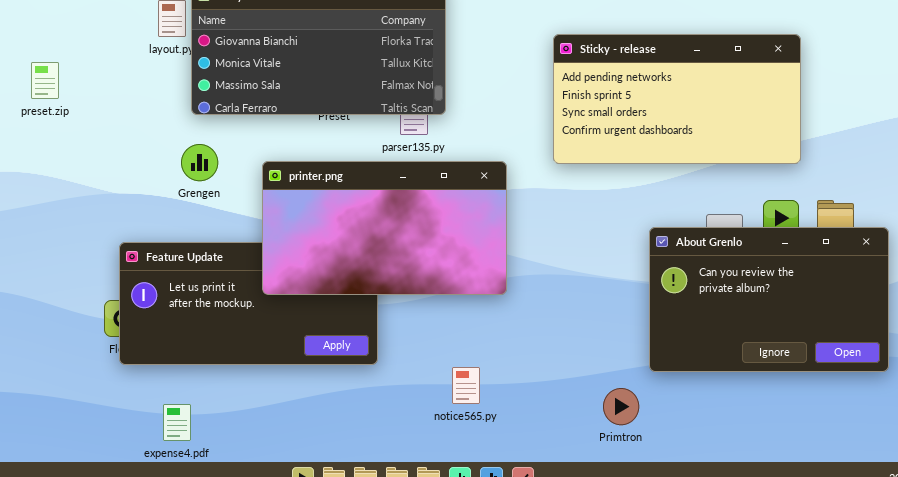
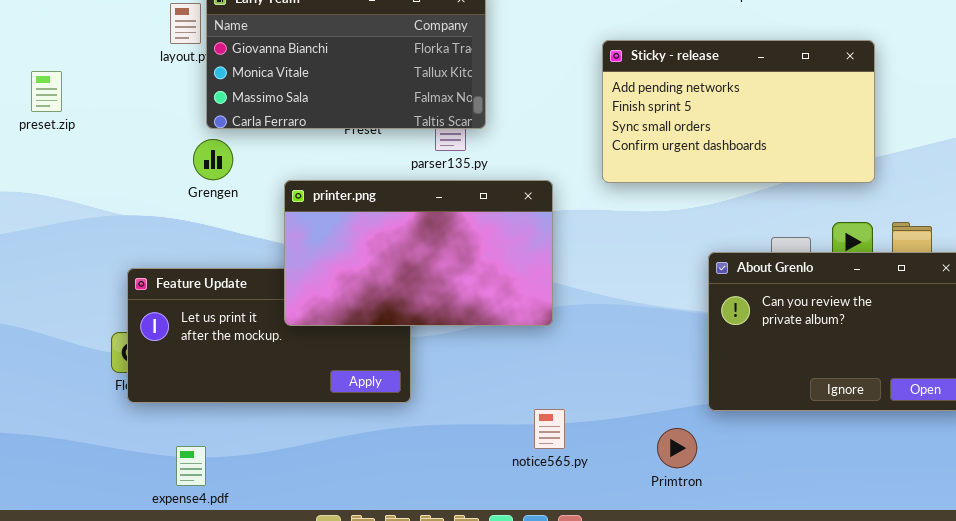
Grengen: [181,144,218,181] -> [193,139,233,180], moved
notice565.py: [452,367,480,404] -> [534,409,565,449], moved

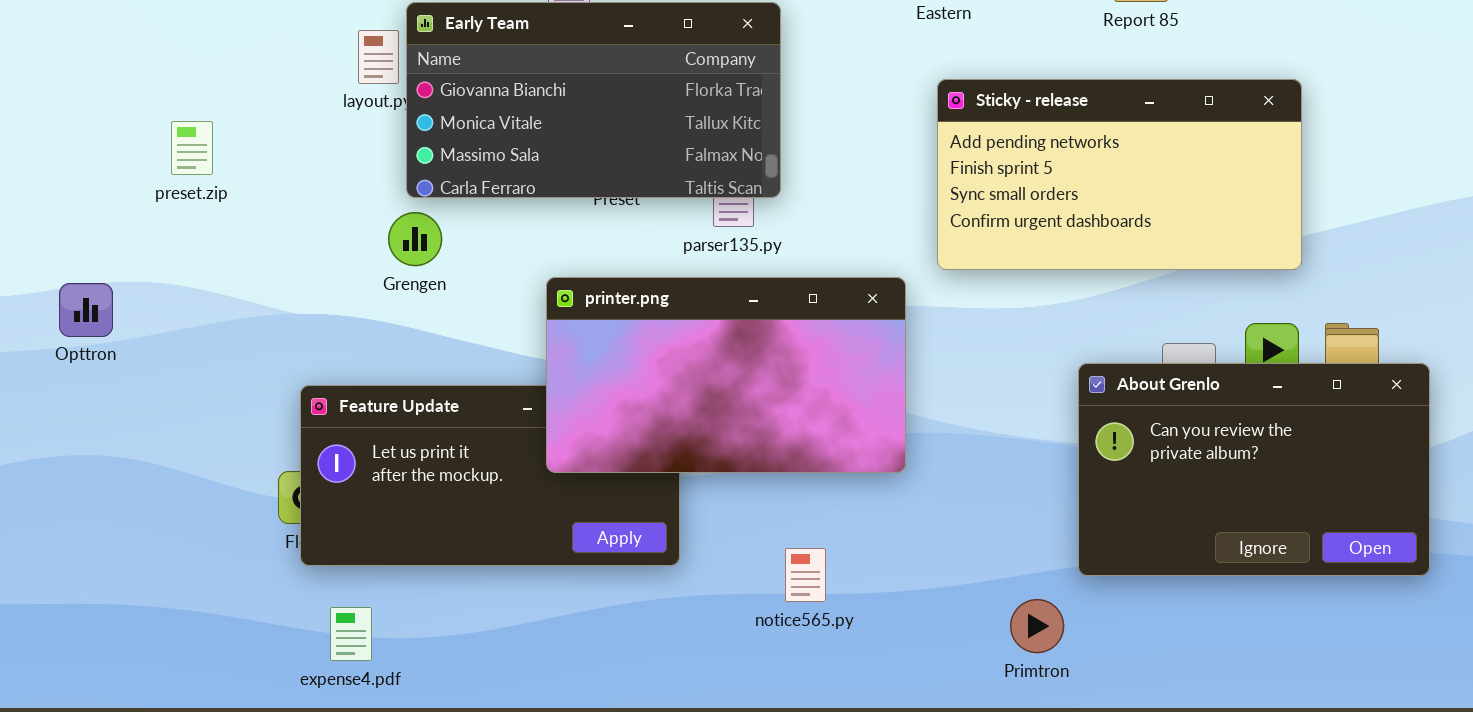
printer.png: [284,180,553,326] -> [546,277,906,473], moved
notice565.py: [534,409,565,449] -> [785,548,826,602], moved
expense4.pdf: [176,446,206,486] -> [330,607,372,661], moved

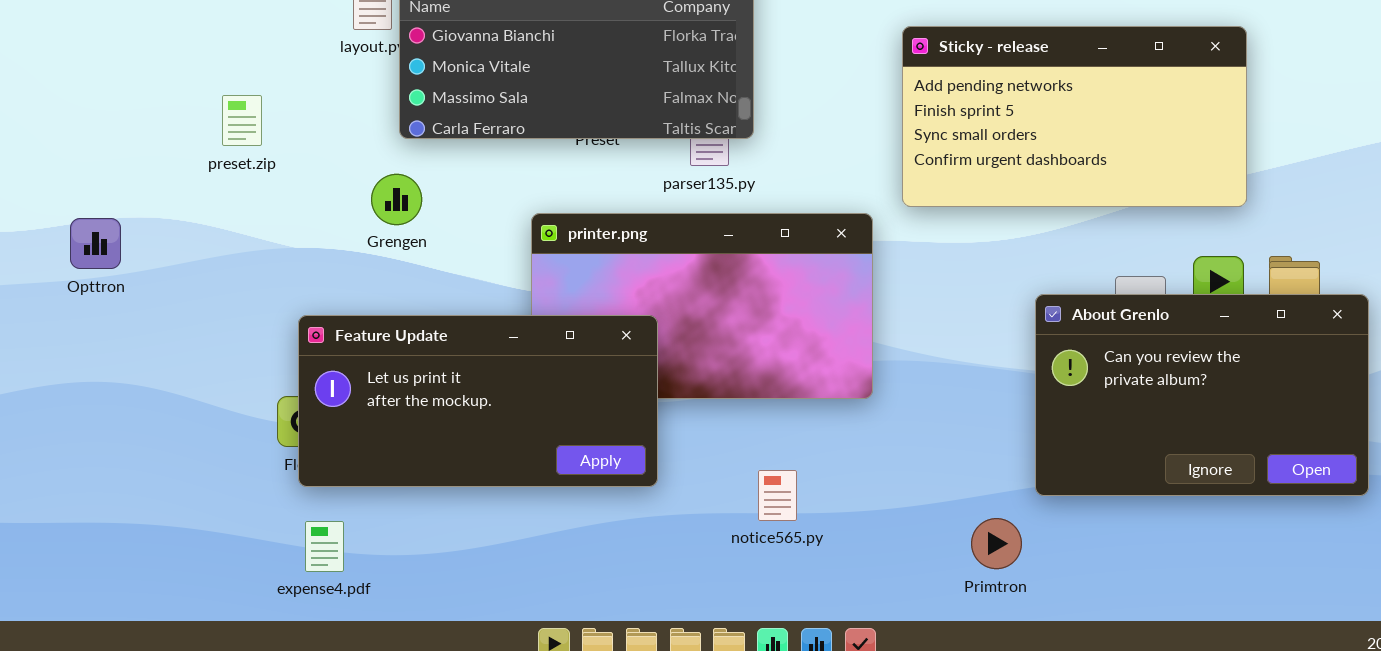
preset.zip: [171,121,213,175] -> [222,95,262,146], moved
Grengen: [388,212,442,266] -> [371,174,422,225], moved
Feature Update: [300,385,680,566] -> [298,315,658,487], raised
expense4.pdf: [330,607,372,661] -> [305,521,344,572], moved

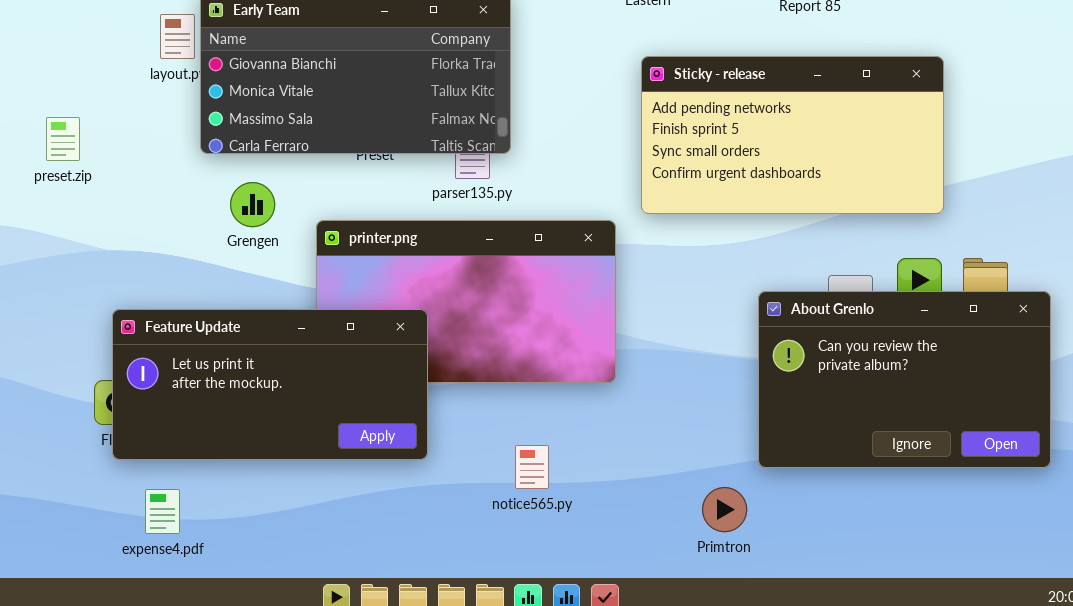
Grengen: [371,174,422,225] -> [230,182,275,227], moved
expense4.pdf: [305,521,344,572] -> [145,489,180,534], moved

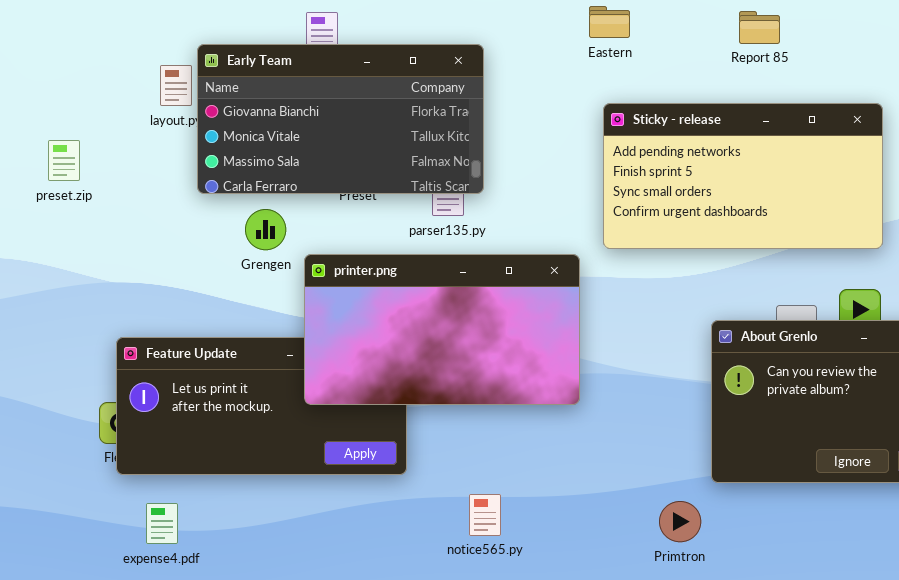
preset.zip: [46,117,80,161] -> [48,140,80,181], moved
Grengen: [230,182,275,227] -> [245,209,286,250], moved
printer.png: [316,220,616,383] -> [304,254,580,405], raised
notice565.py: [515,445,549,489] -> [469,494,501,536], moved

